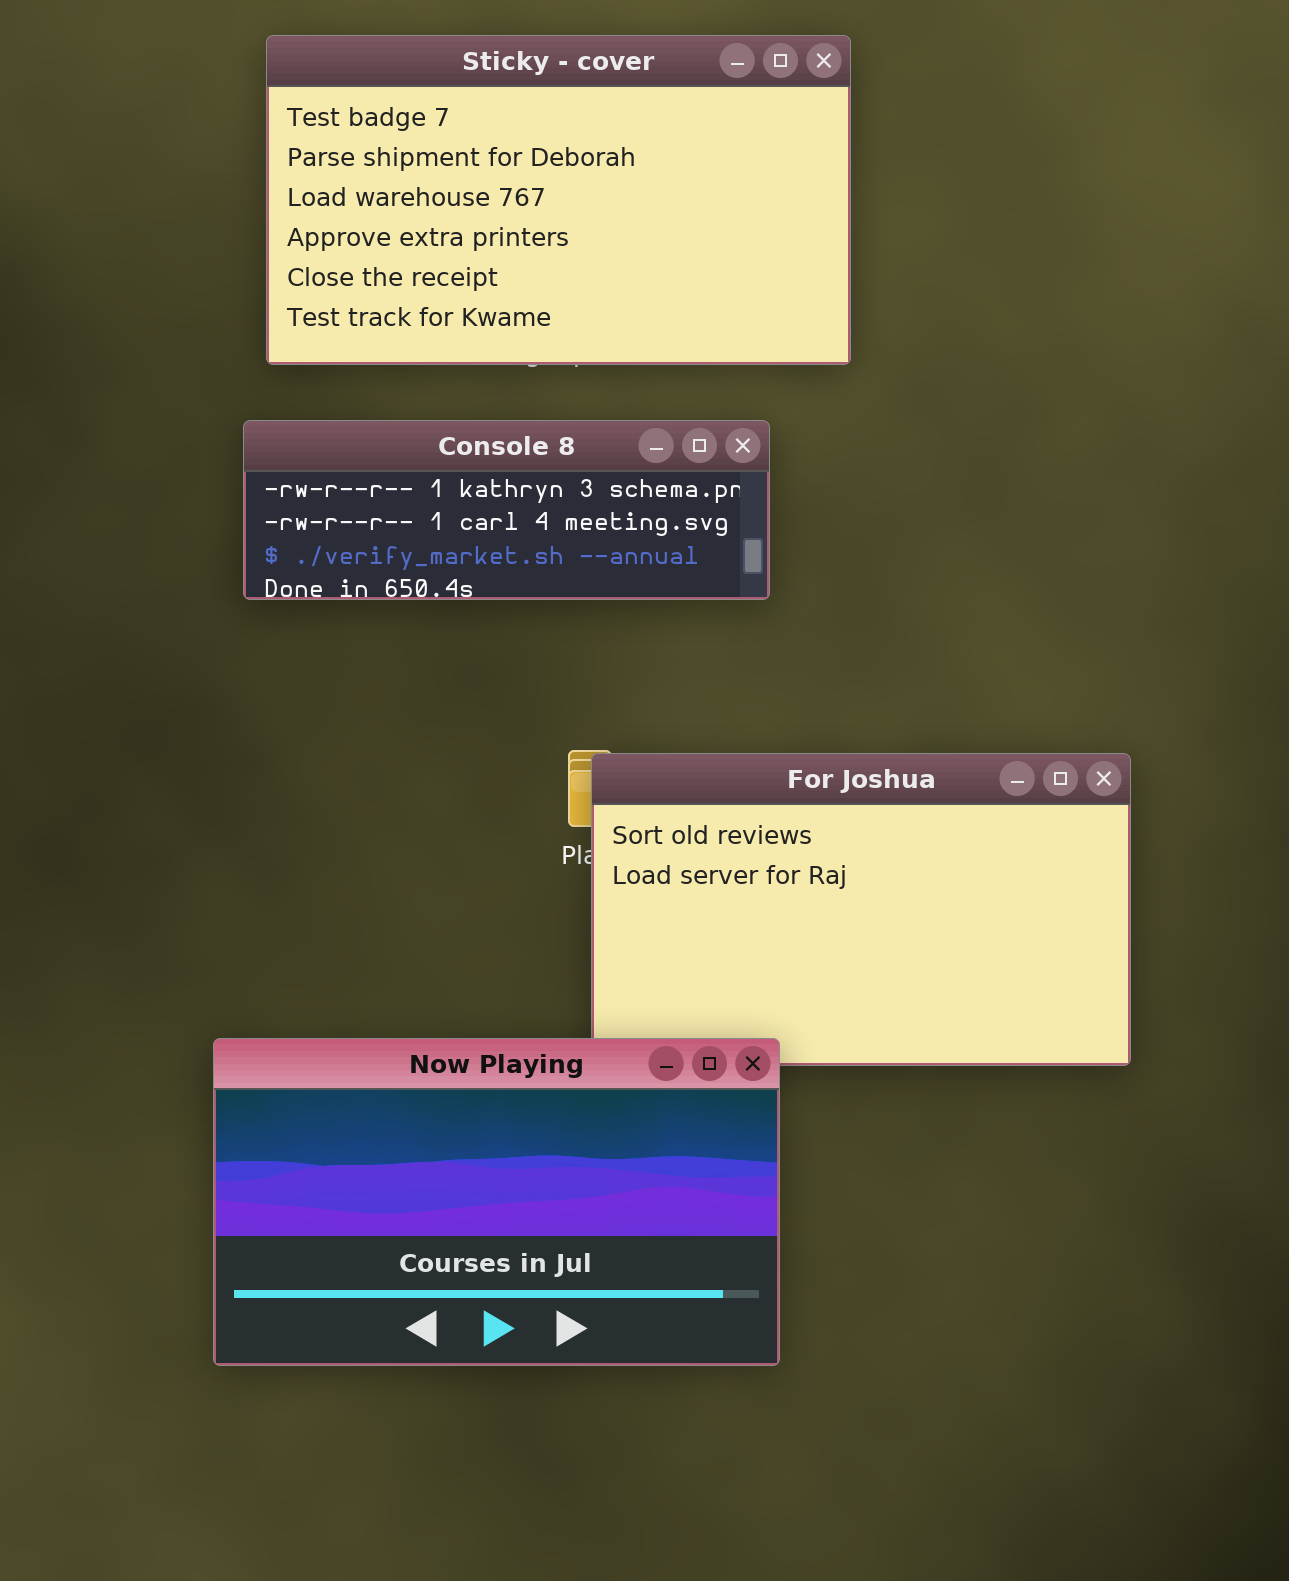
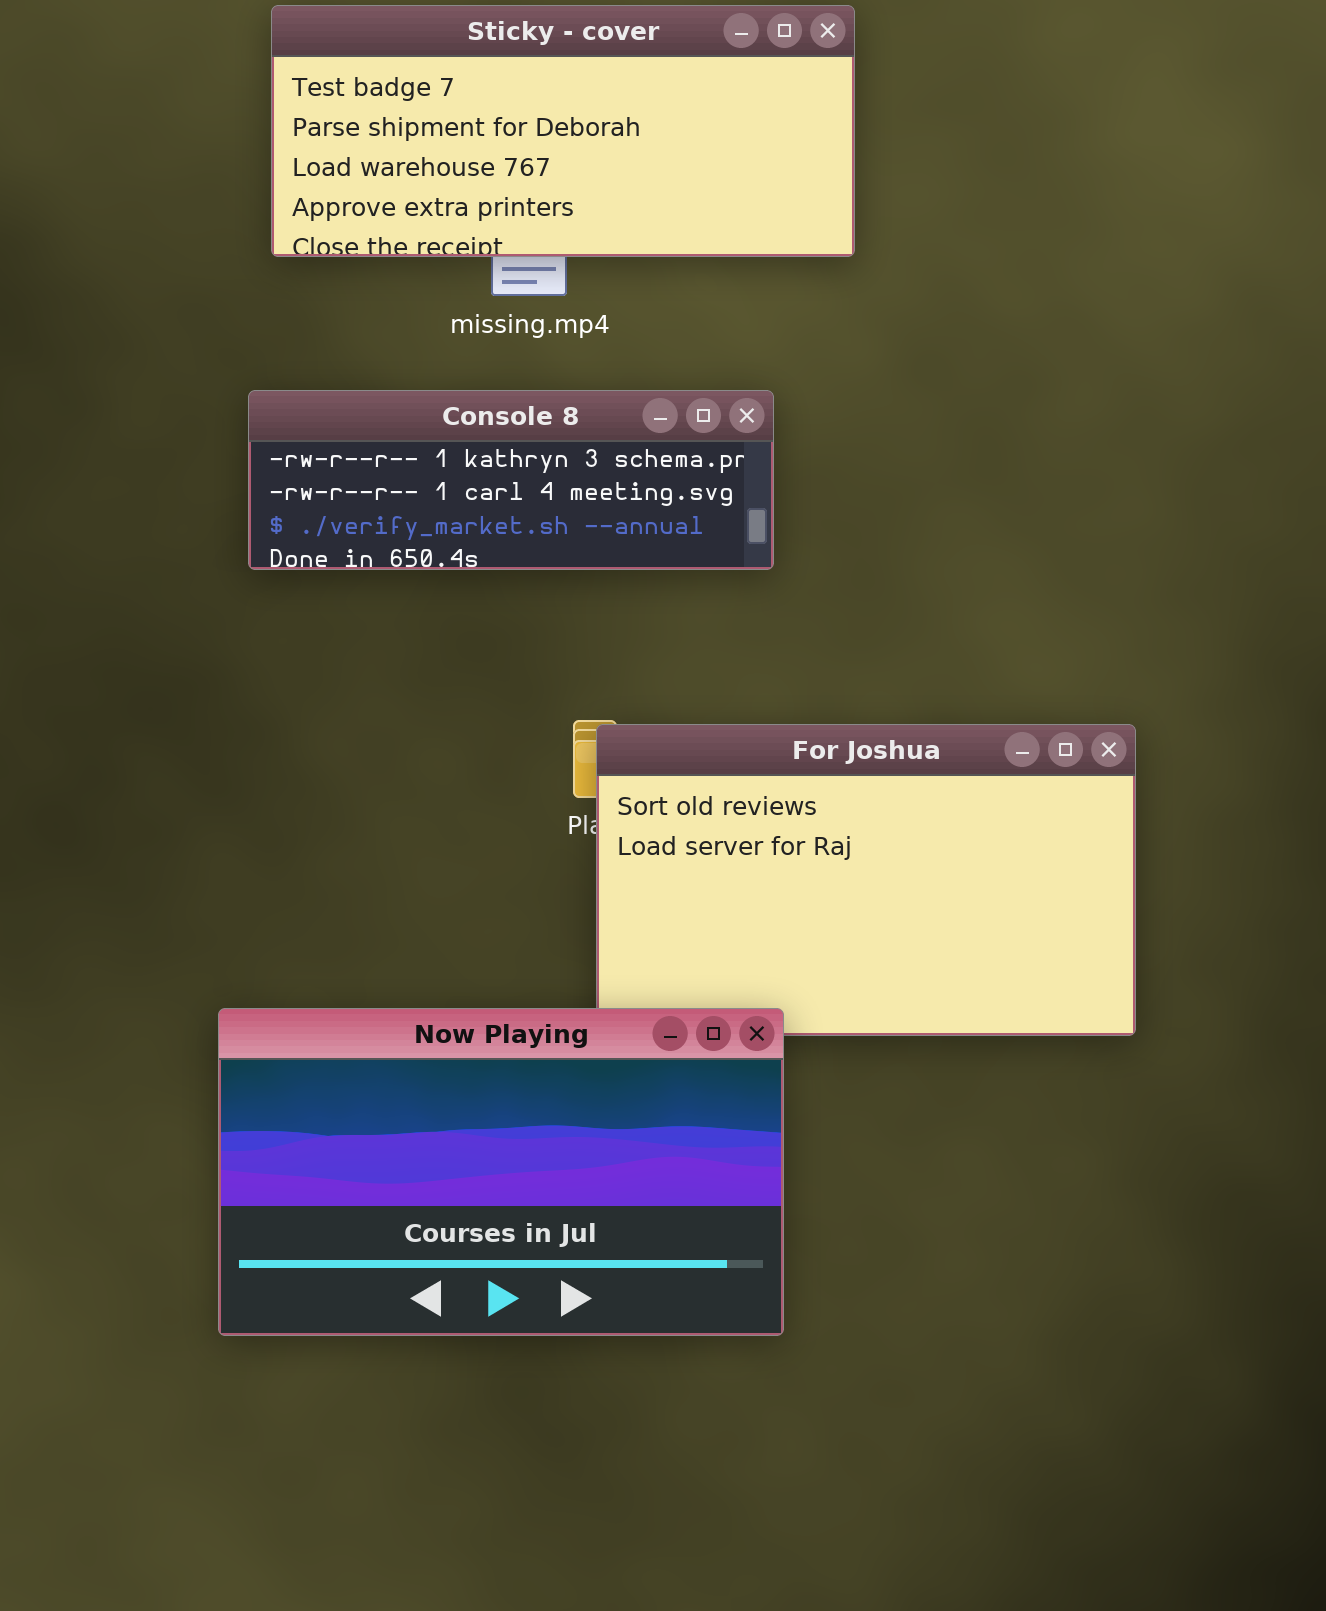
Sticky - cover: [266,35,851,365] -> [271,5,855,257], resized

